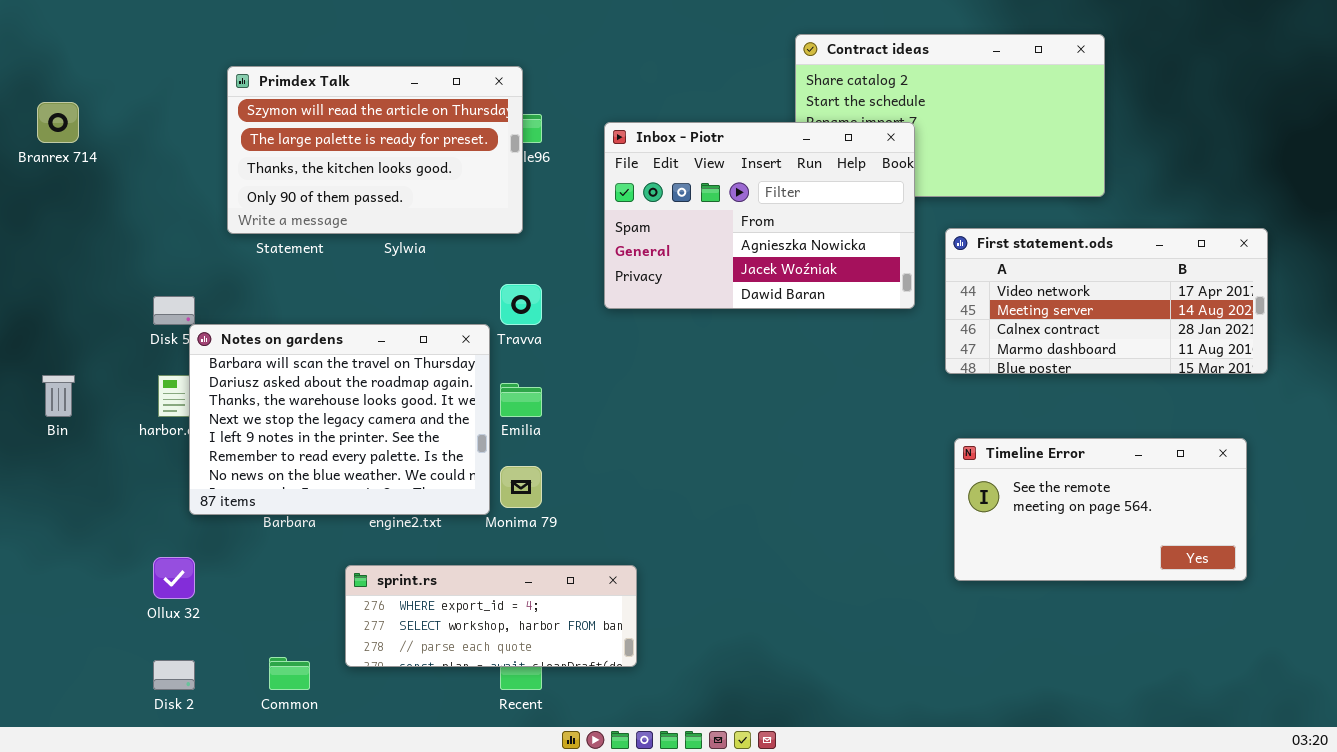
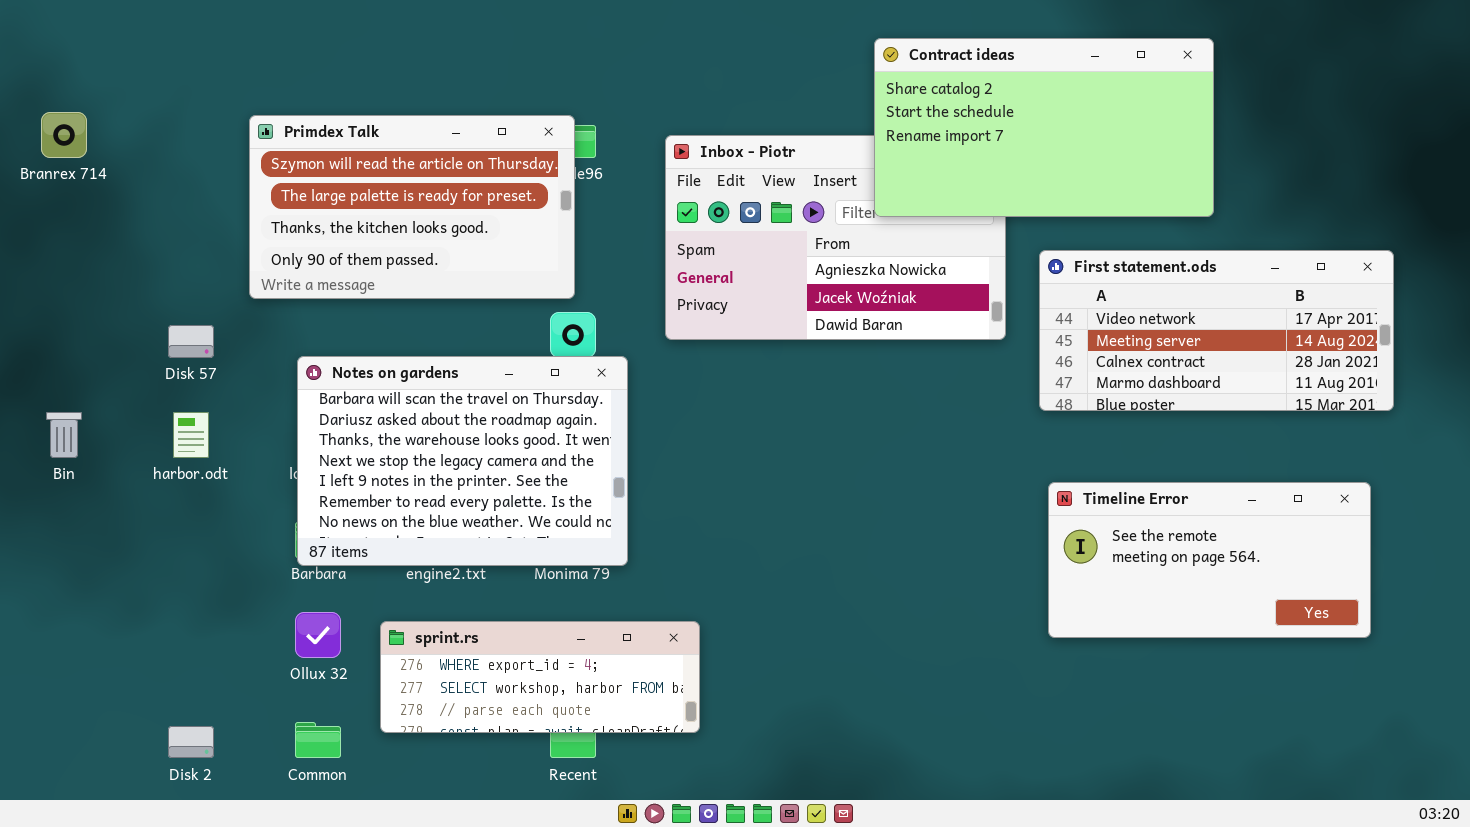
Contract ideas: [795,34,1105,197] -> [874,38,1214,217], raised
Primdex Talk: [227,66,523,234] -> [249,115,575,299], moved
Notes on gardens: [189,324,490,515] -> [297,356,628,566], moved
Ollux 32: [153,557,195,599] -> [295,612,341,658], moved

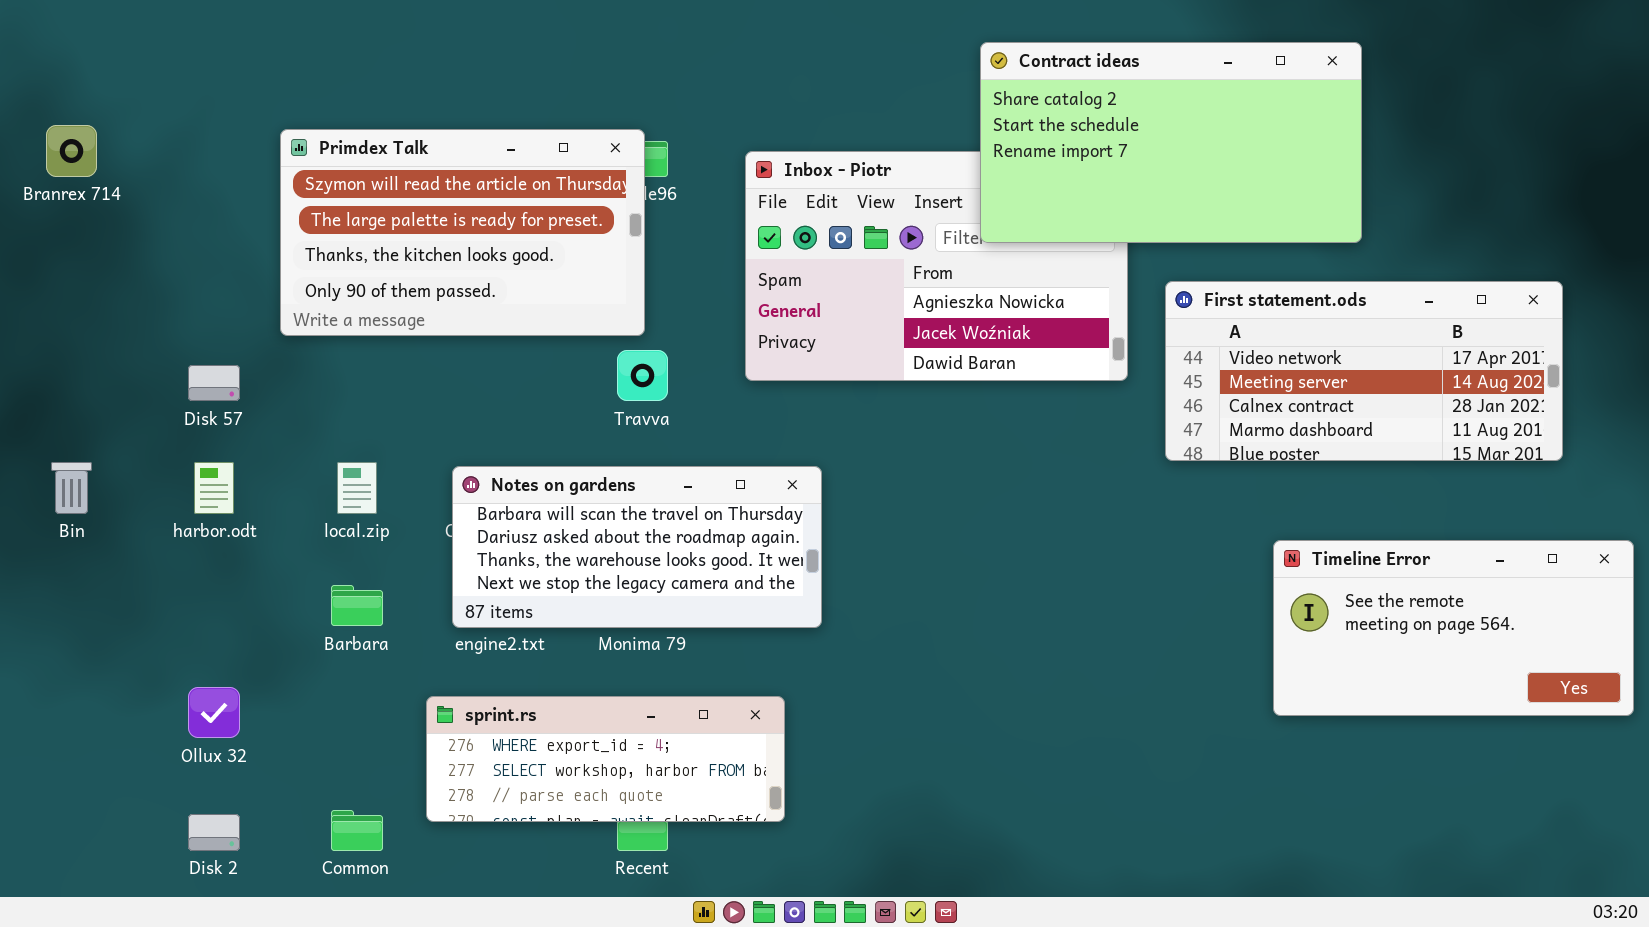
Notes on gardens: [297,356,628,566] -> [452,466,822,628], moved, resized
Timeline Error: [1048,482,1371,638] -> [1273,540,1634,716], moved
Ollux 32: [295,612,341,658] -> [188,687,240,738], moved

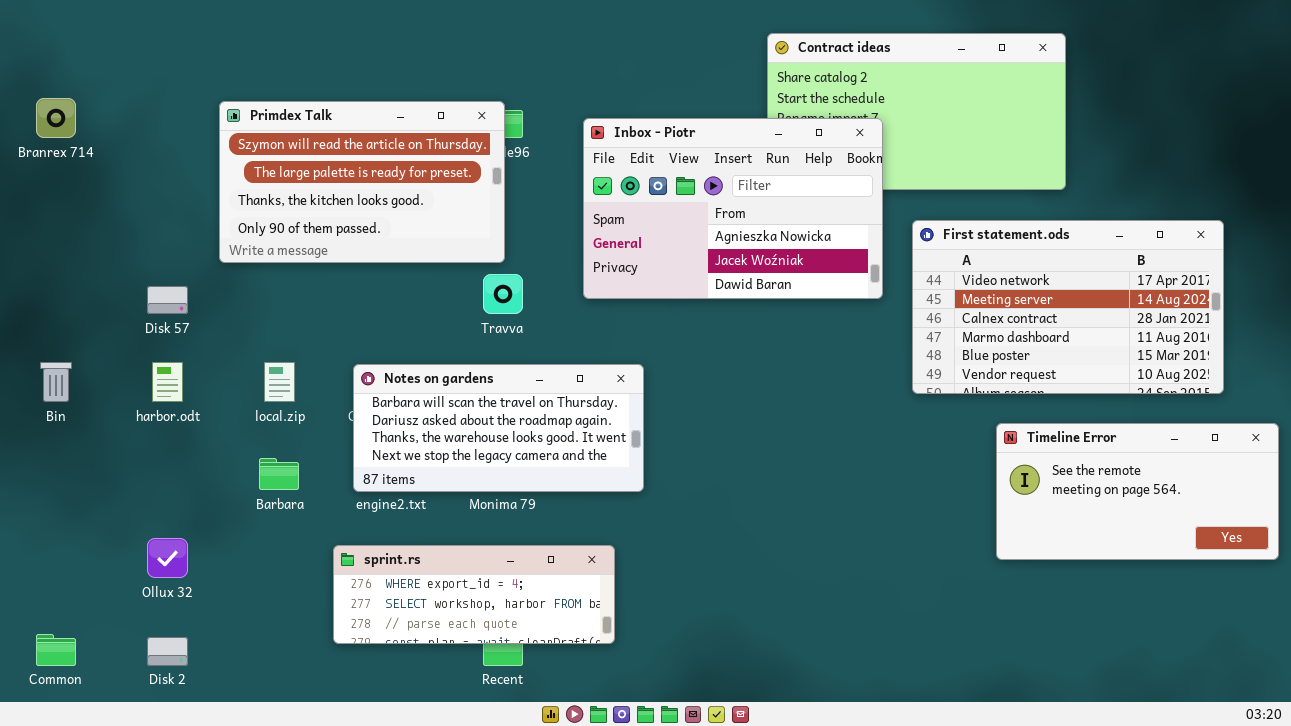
Inbox - Piotr: [745,151,1128,381] -> [583,118,883,299], raised
First statement.ods: [1165,281,1563,461] -> [912,220,1224,394], resized
Common: [331,810,383,851] -> [36,634,76,666], moved

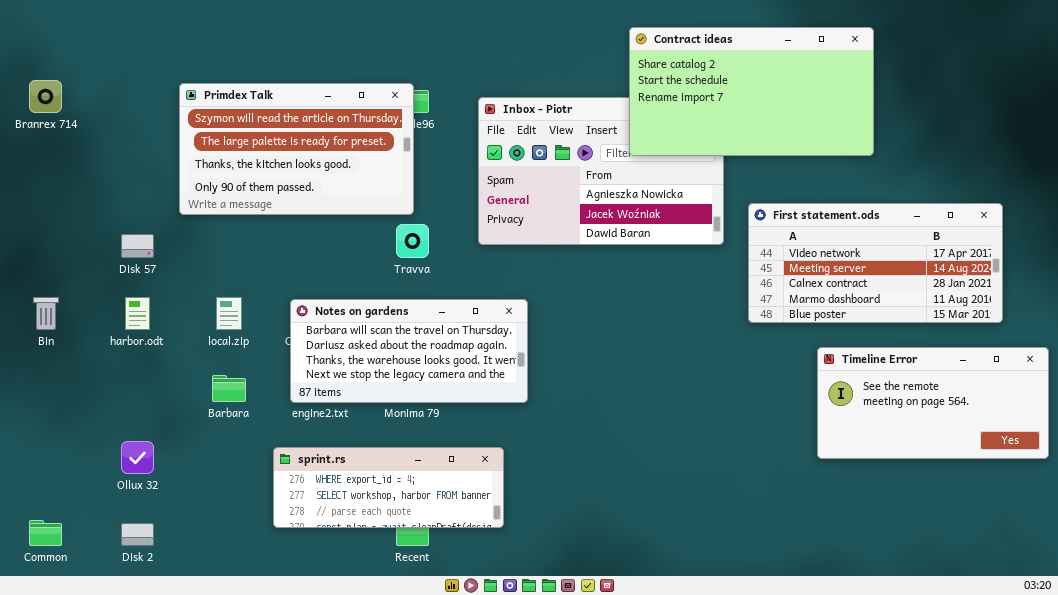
Contract ideas: [767,33,1066,190] -> [629,27,874,156], raised
First statement.ods: [912,220,1224,394] -> [748,203,1003,323], resized

